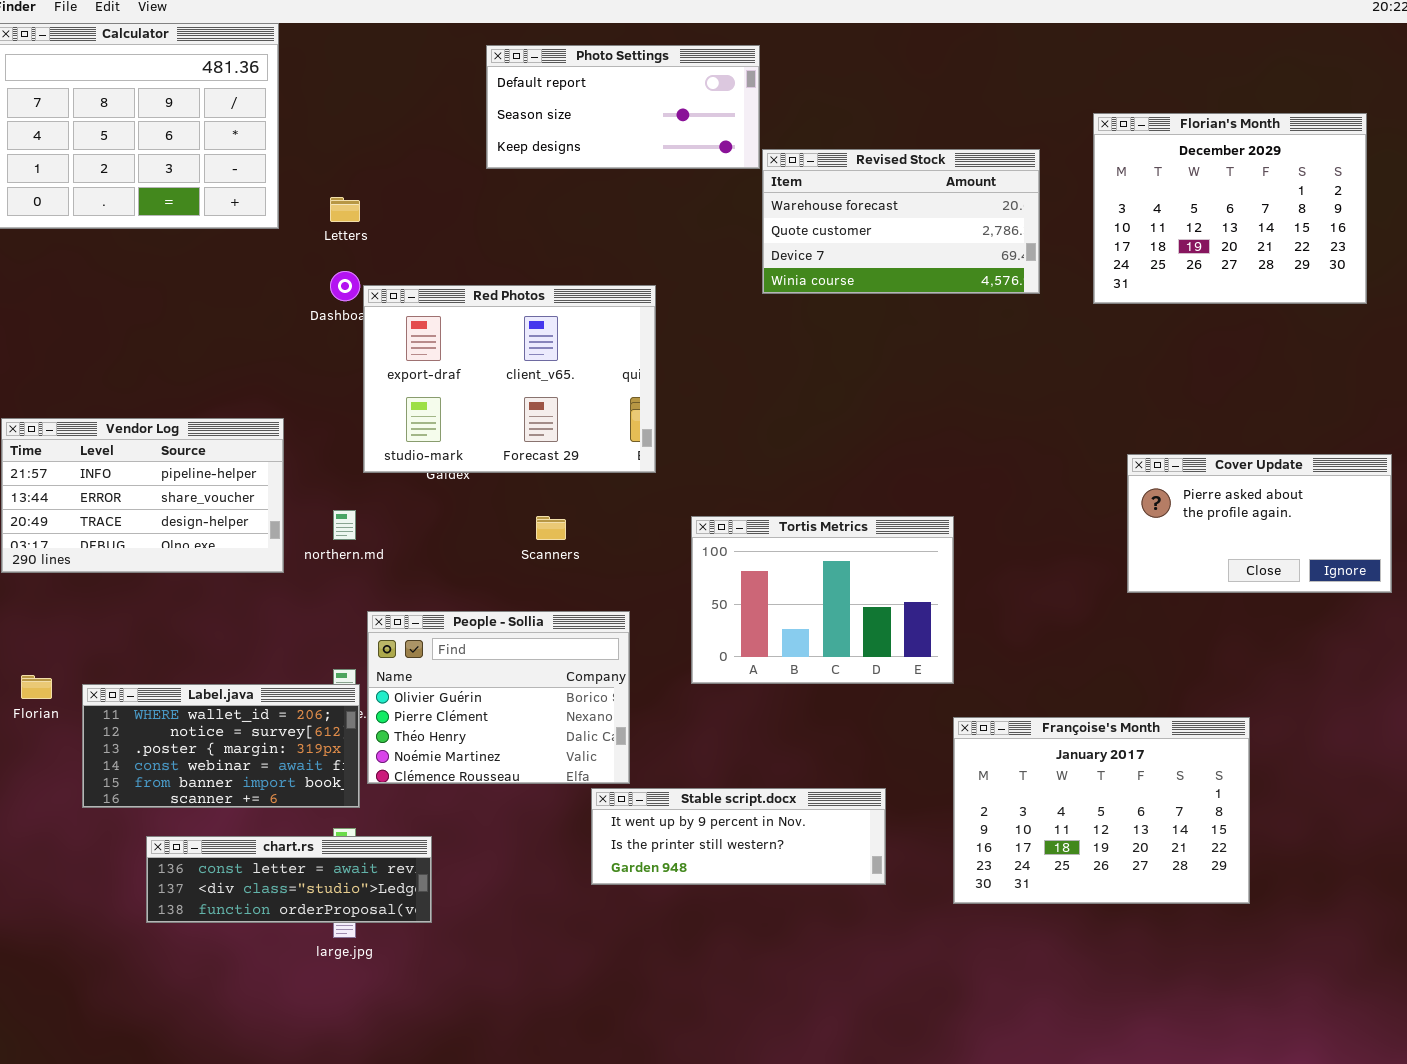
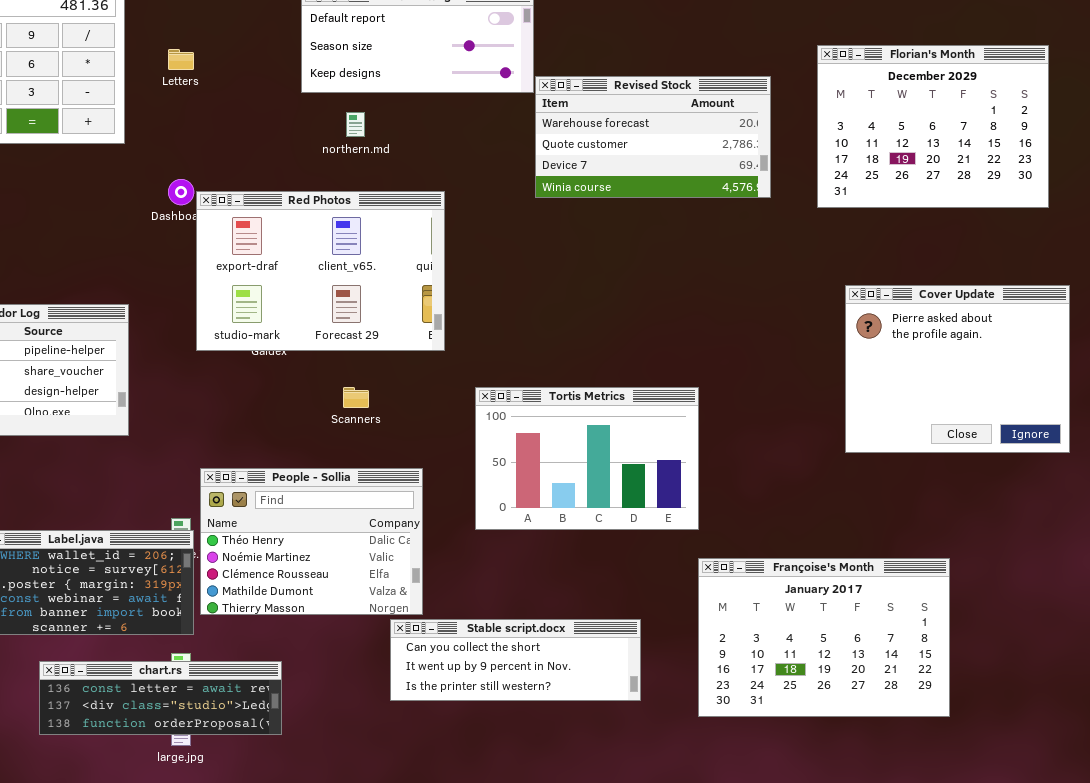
Letters: [330,197,360,222] -> [168,49,194,70], moved
Cover Update: [1127,454,1392,593] -> [845,285,1070,453], resized
northern.md: [333,510,356,540] -> [346,112,365,137], moved
People - Sollia: [367,611,630,784] -> [200,468,423,615], scrolled down 2 rows
Stable script.docx: [591,788,886,885] -> [390,619,641,701], scrolled up 1 row
chart.rs: [146,836,432,923] -> [39,661,282,735], moved

